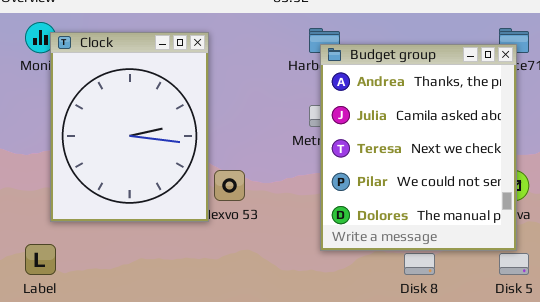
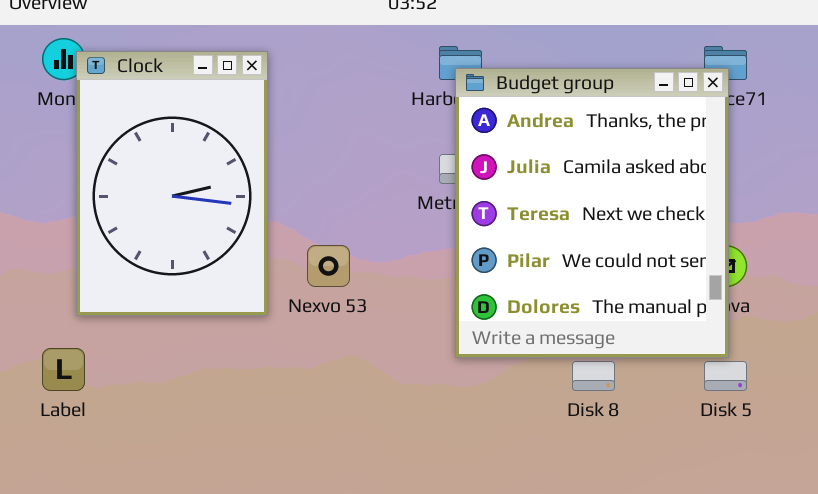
Clock: [50,32,209,222] -> [76,51,268,316], resized

